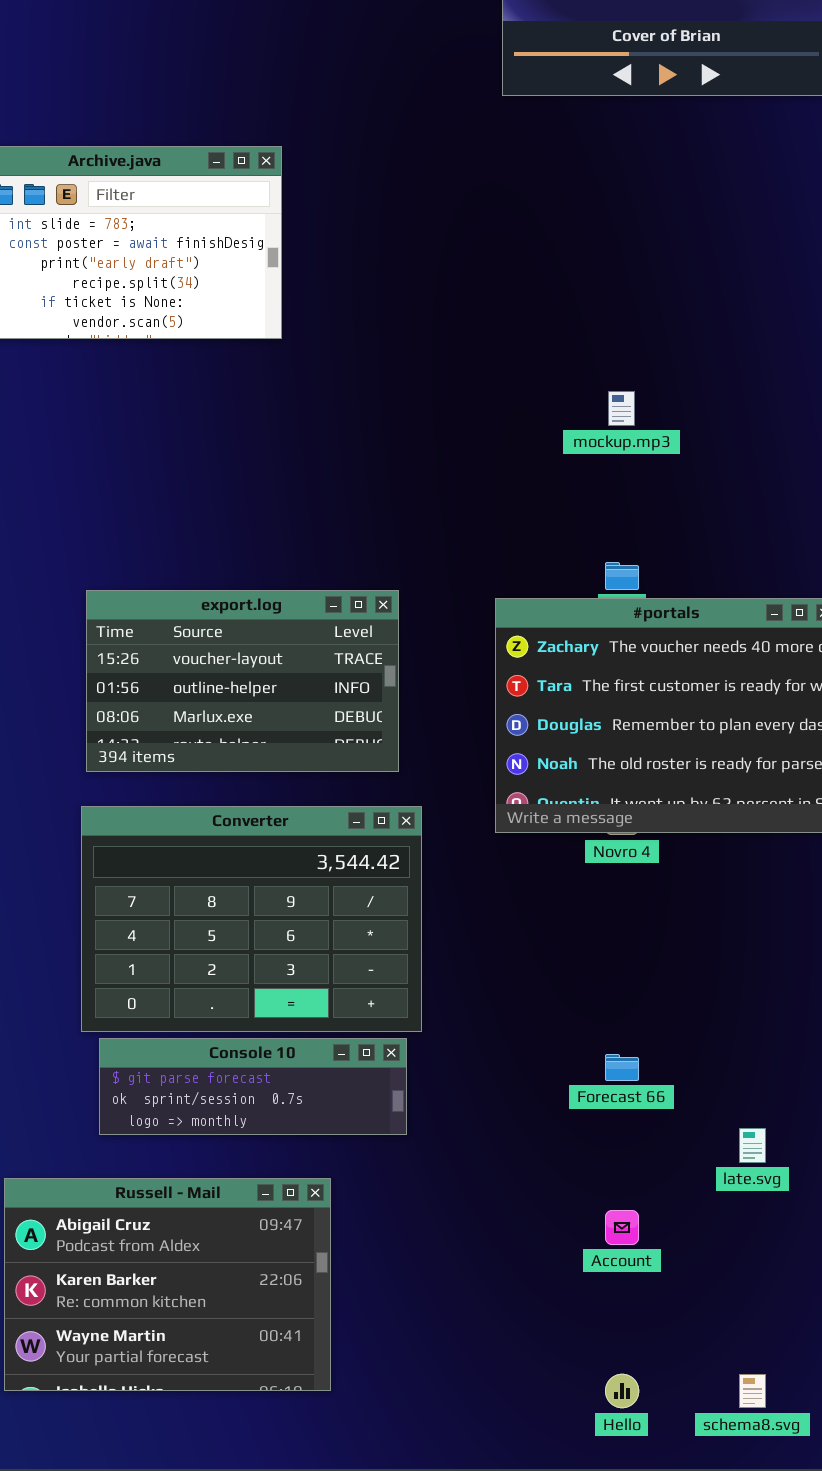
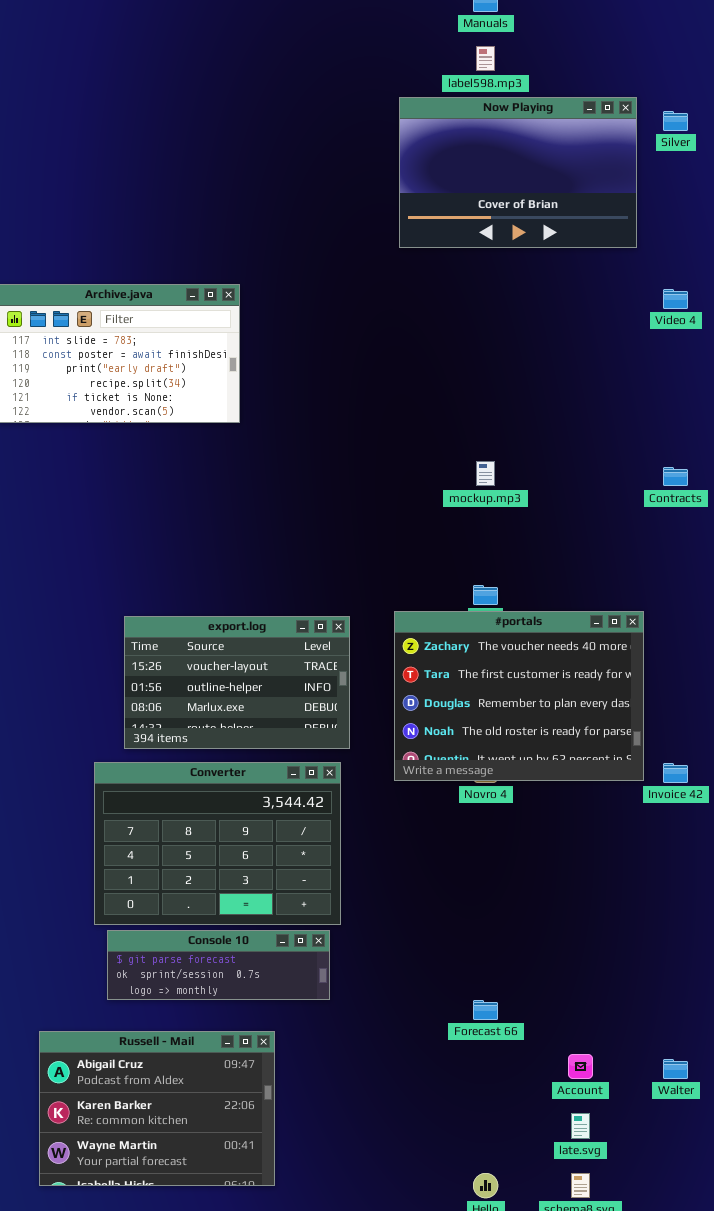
export.log: [86,590,399,772] -> [124,616,350,749], moved
Forecast 66: [605,1054,639,1081] -> [473,1000,498,1020], moved
late.svg: [739,1128,766,1163] -> [571,1113,590,1139], moved
Account: [605,1210,639,1245] -> [568,1054,593,1079], moved

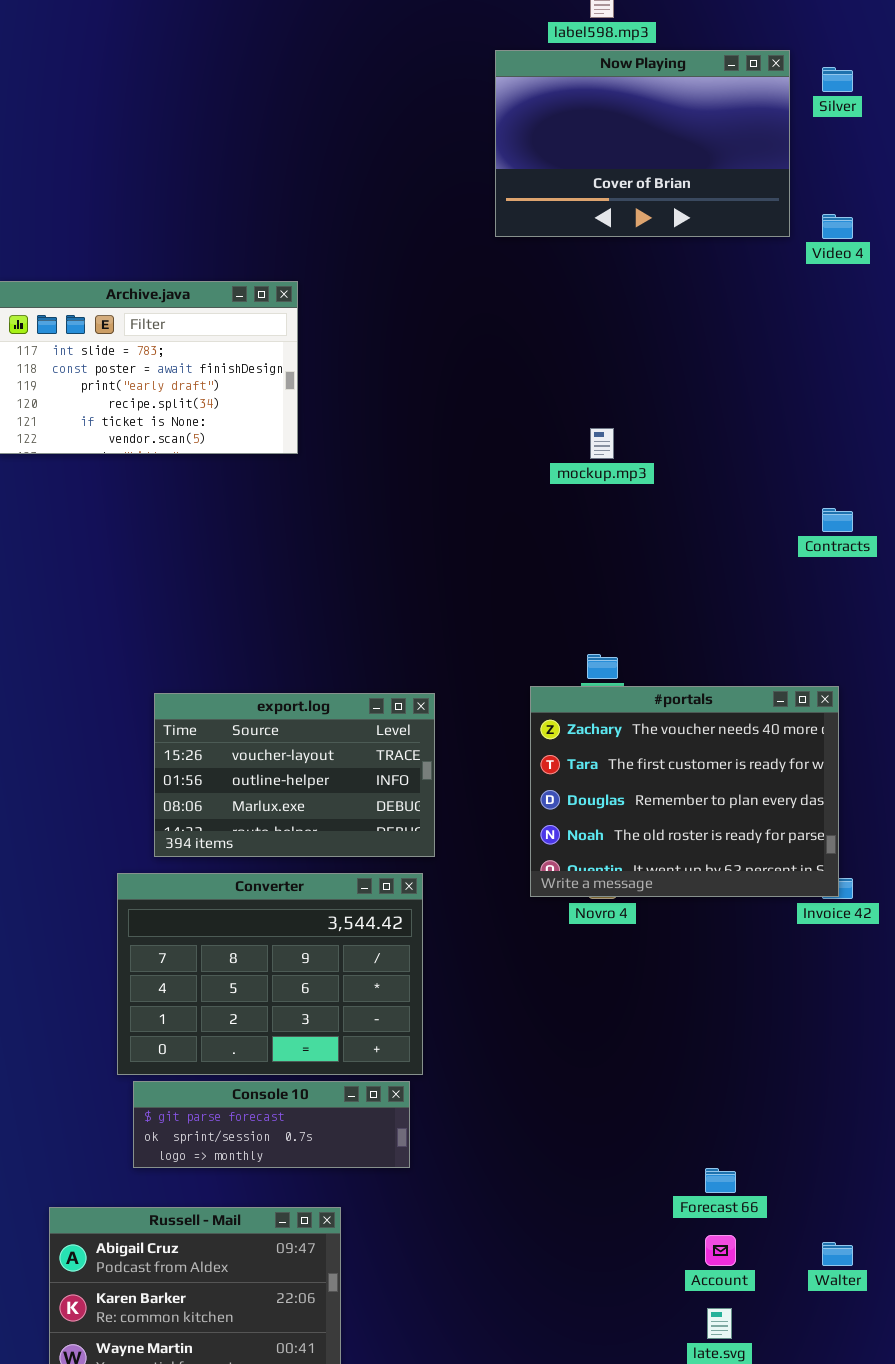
Video 4: [663,289,688,309] -> [822,214,853,239], moved
mockup.mp3: [476,461,495,486] -> [590,428,614,459], moved
#portals: [394,611,644,781] -> [530,686,839,897], moved
Forecast 66: [473,1000,498,1020] -> [705,1168,736,1193], moved

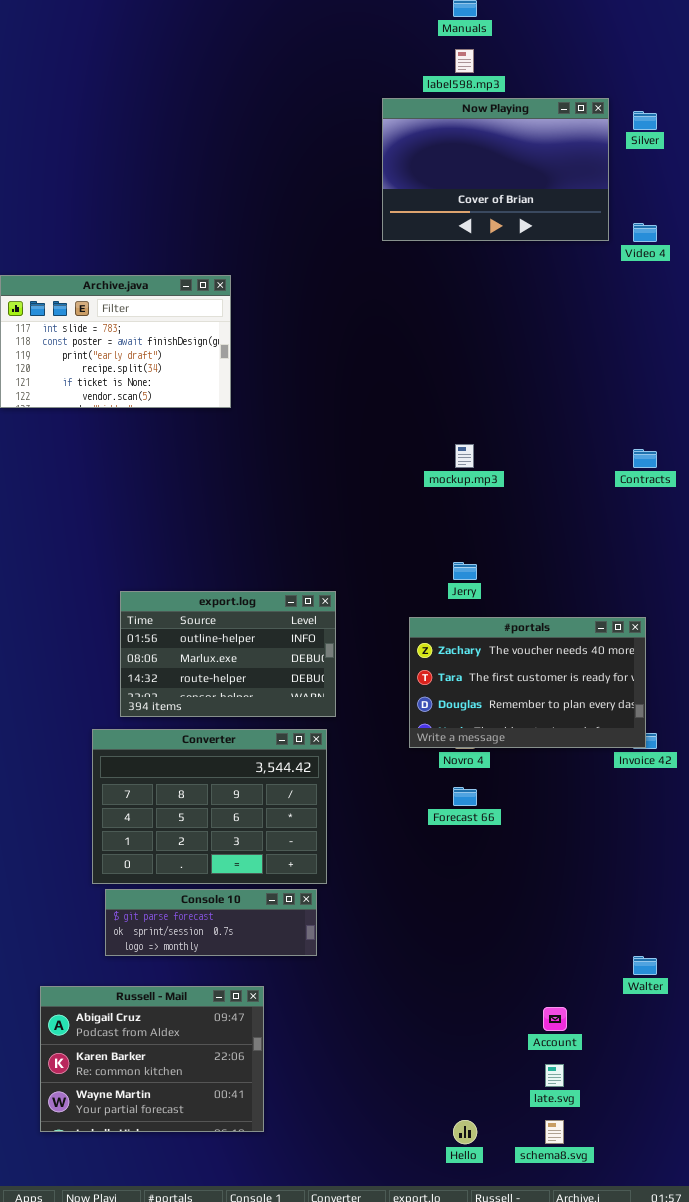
mockup.mp3: [590,428,614,459] -> [455,444,474,468], moved
#portals: [530,686,839,897] -> [409,617,646,748], resized
export.log: [154,693,435,857] -> [120,591,336,717], scrolled down 1 row
Forecast 66: [705,1168,736,1193] -> [453,787,477,806], moved
Walter: [822,1242,853,1266] -> [633,956,657,975], moved

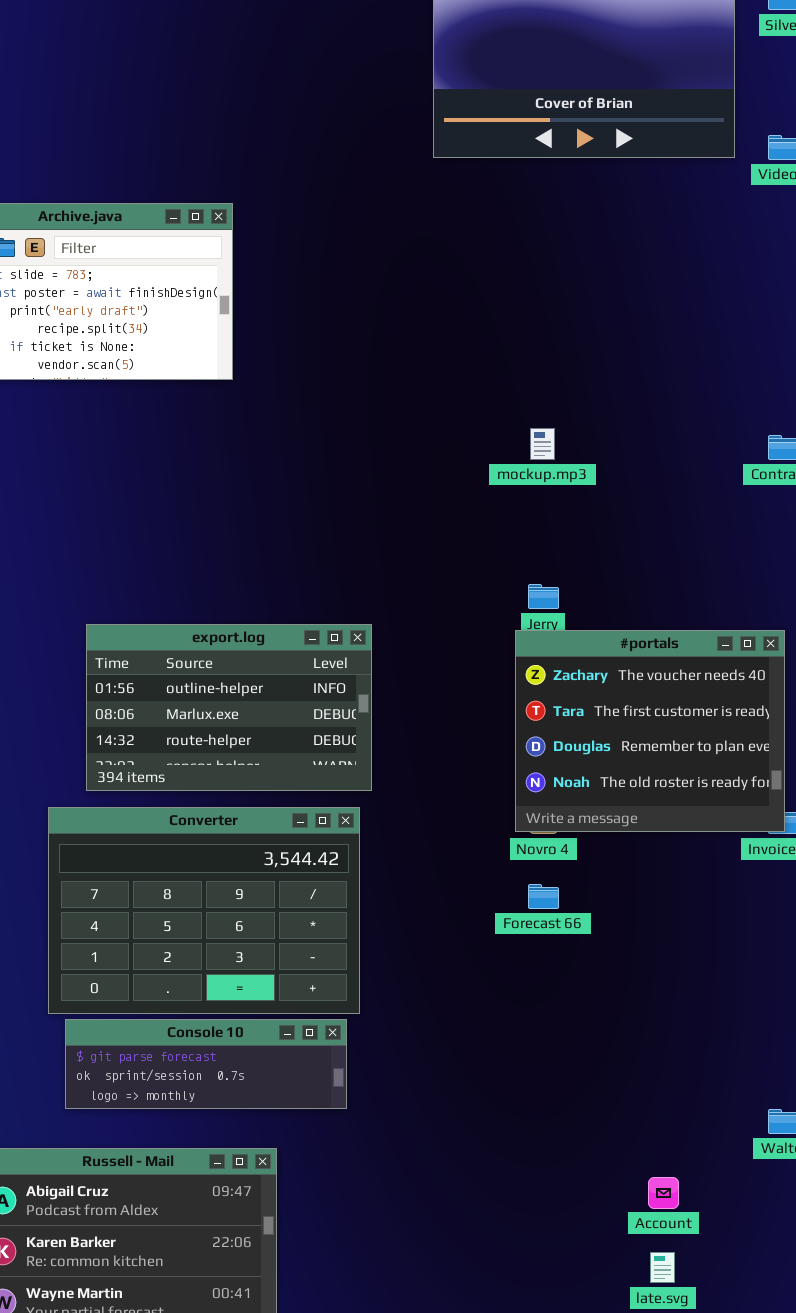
#portals: [409,617,646,748] -> [515,630,785,832], resized

